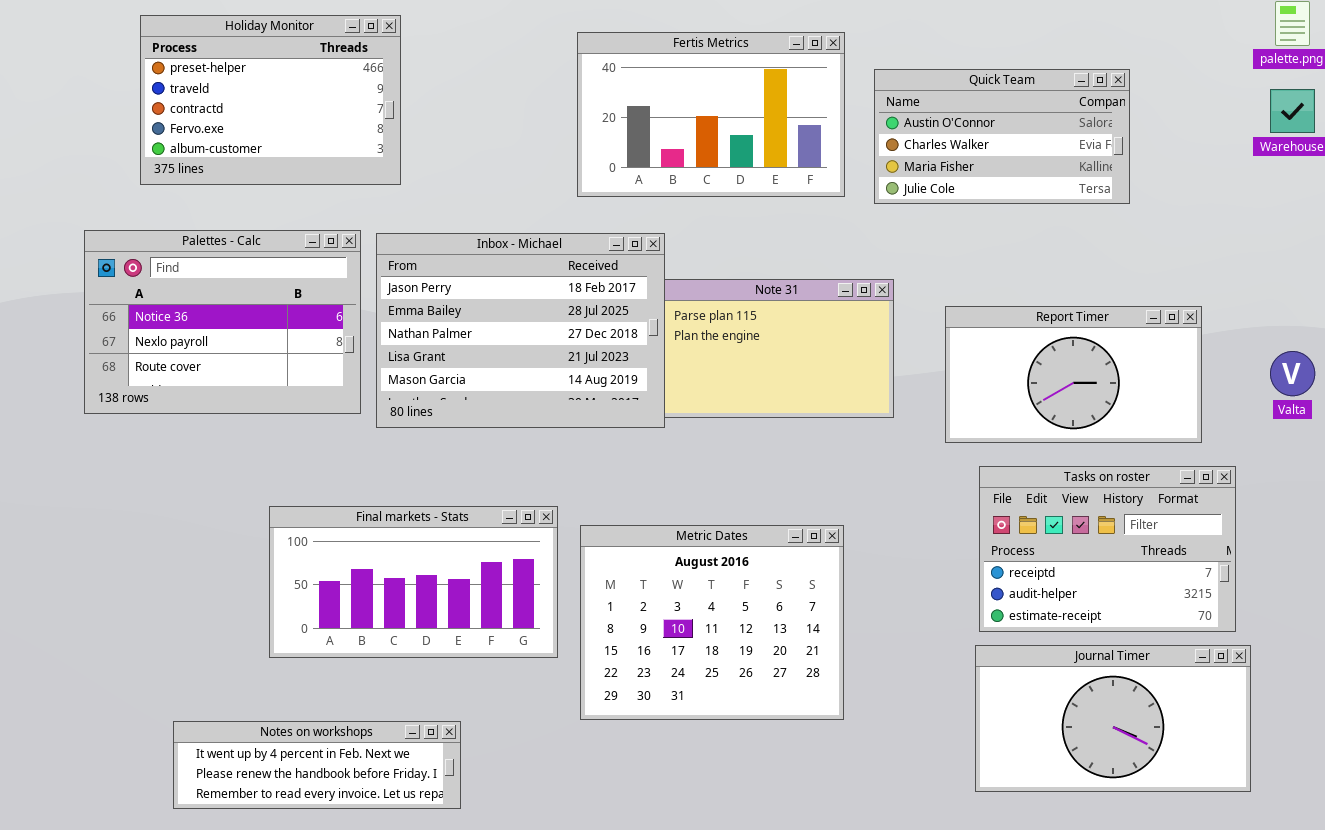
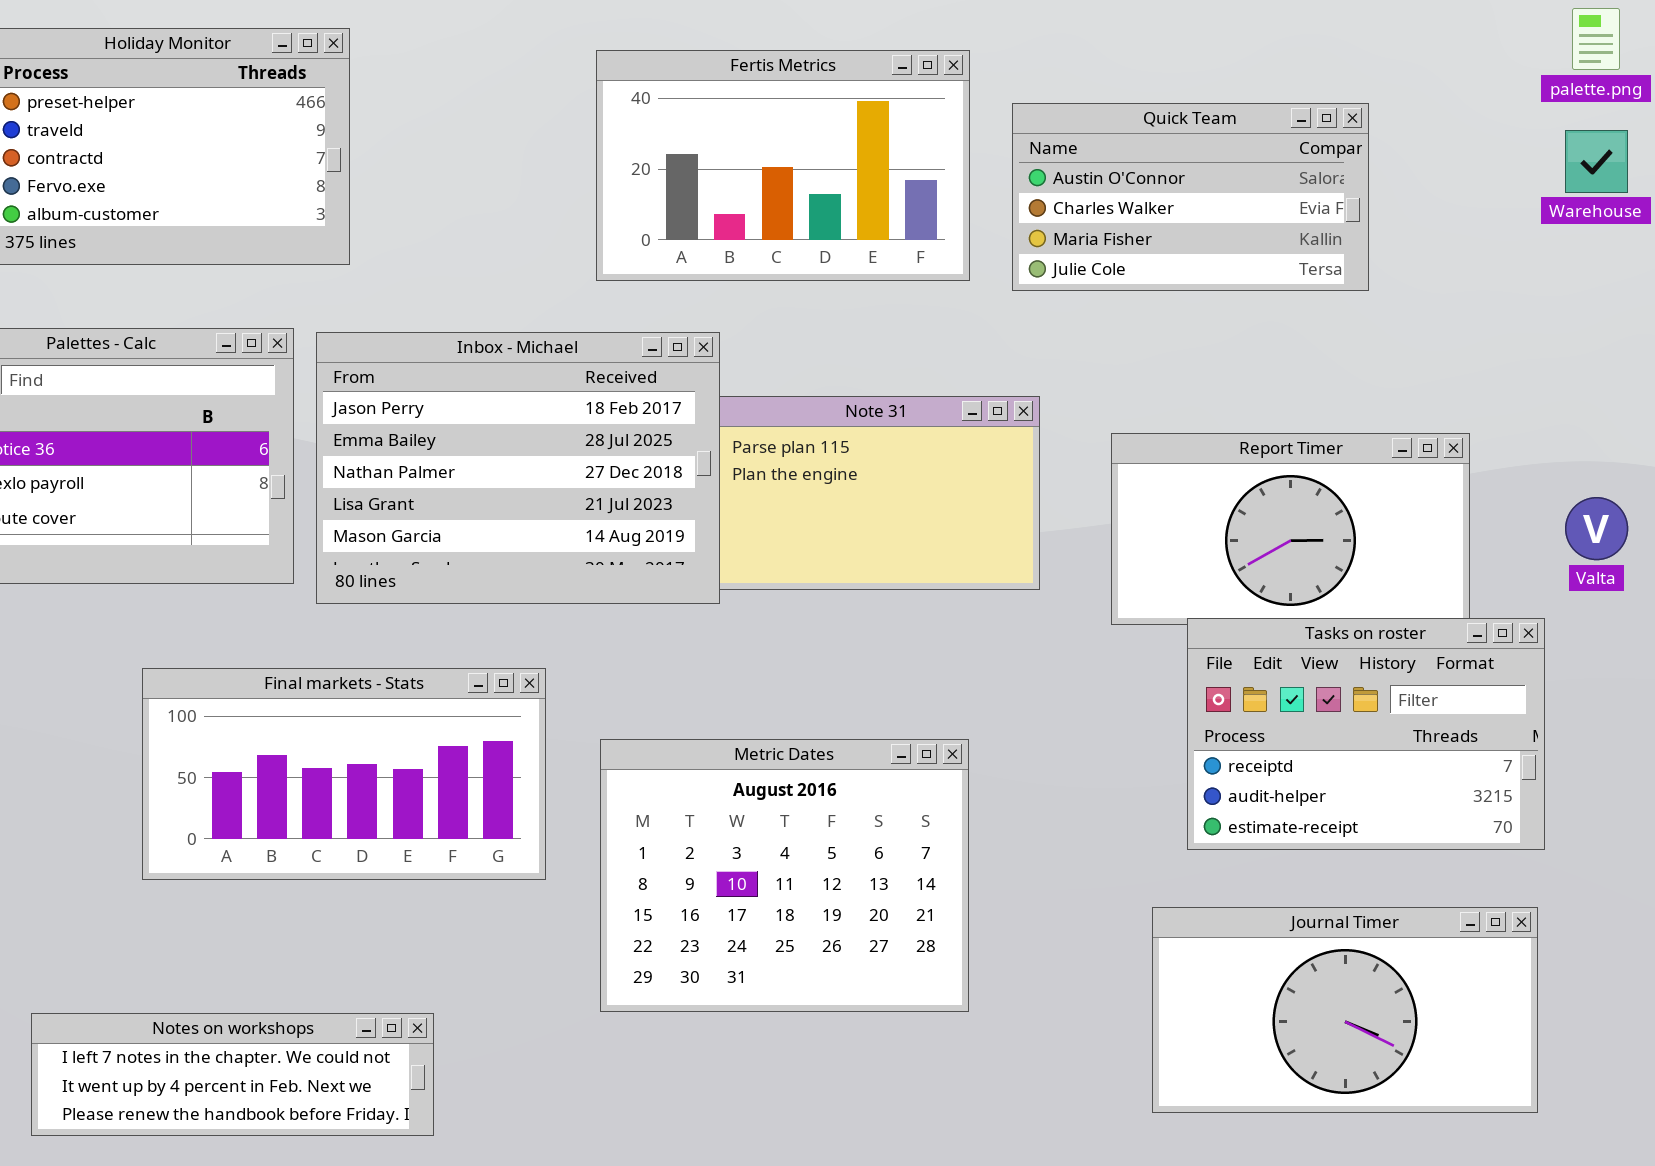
Tasks on roster: [979,466,1236,632] -> [1187,618,1545,850], moved
Final markets - Stats: [269,506,558,658] -> [142,668,546,880], moved
Notes on workshops: [173,721,461,809] -> [31,1013,434,1136], scrolled up 1 row

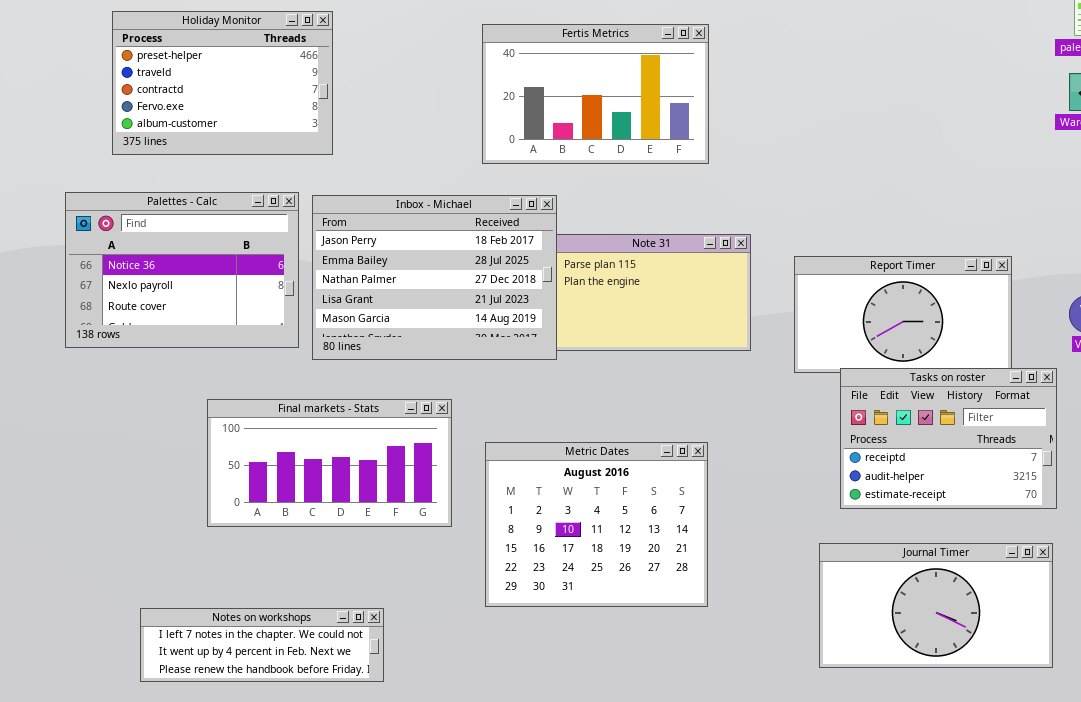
Quick Team: [1012,103,1369,291] -> none, closed

